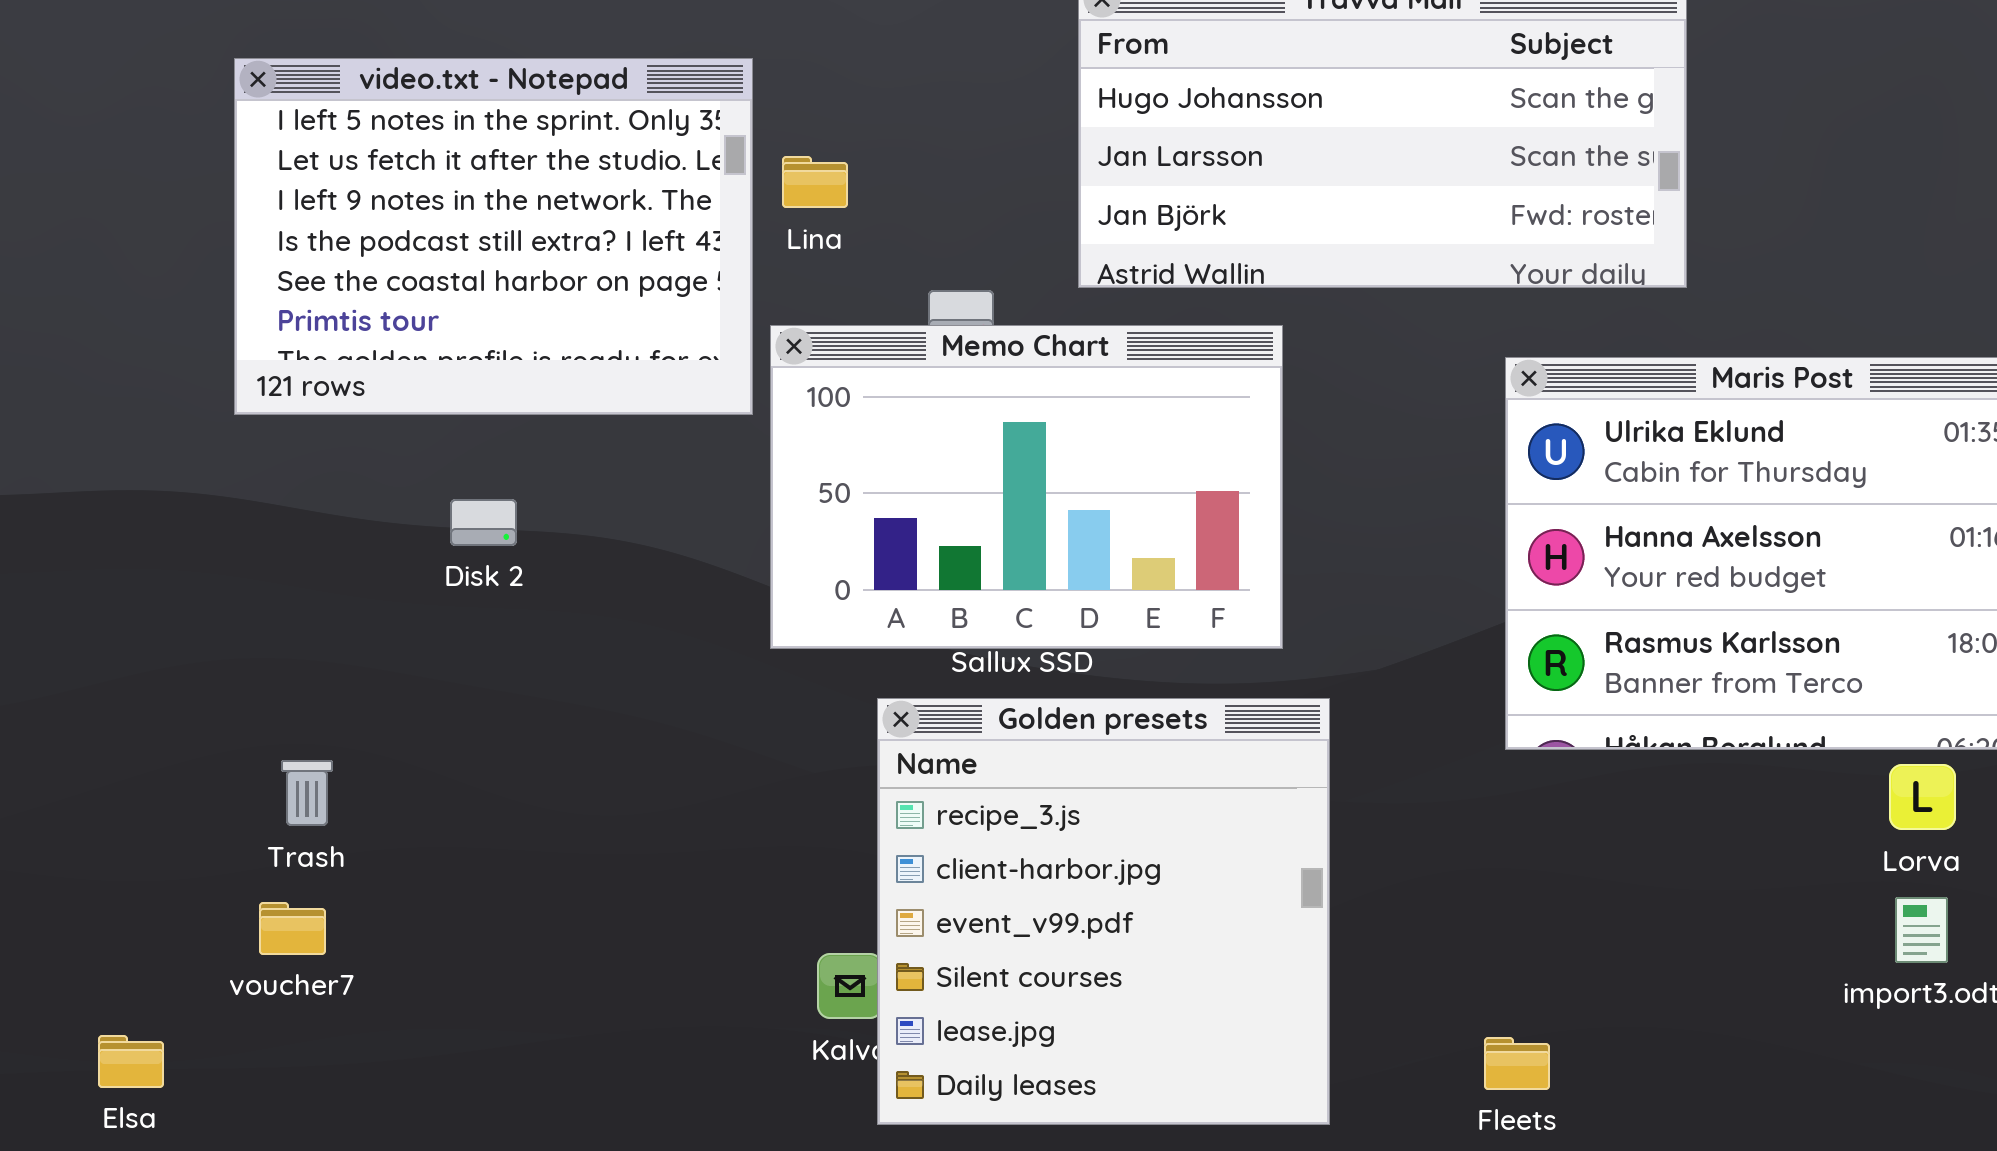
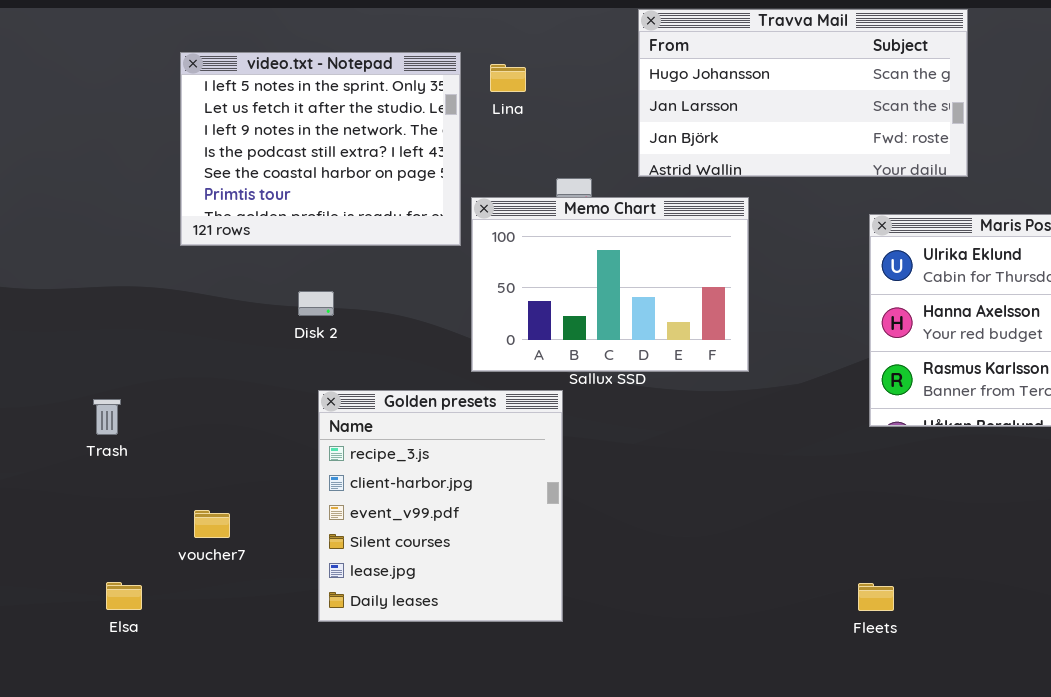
Lina: [782,156,848,208] -> [490,64,526,92], moved
Golden presets: [877,698,1330,1125] -> [318,390,563,622], moved
Trash: [281,760,333,826] -> [93,399,121,435], moved

